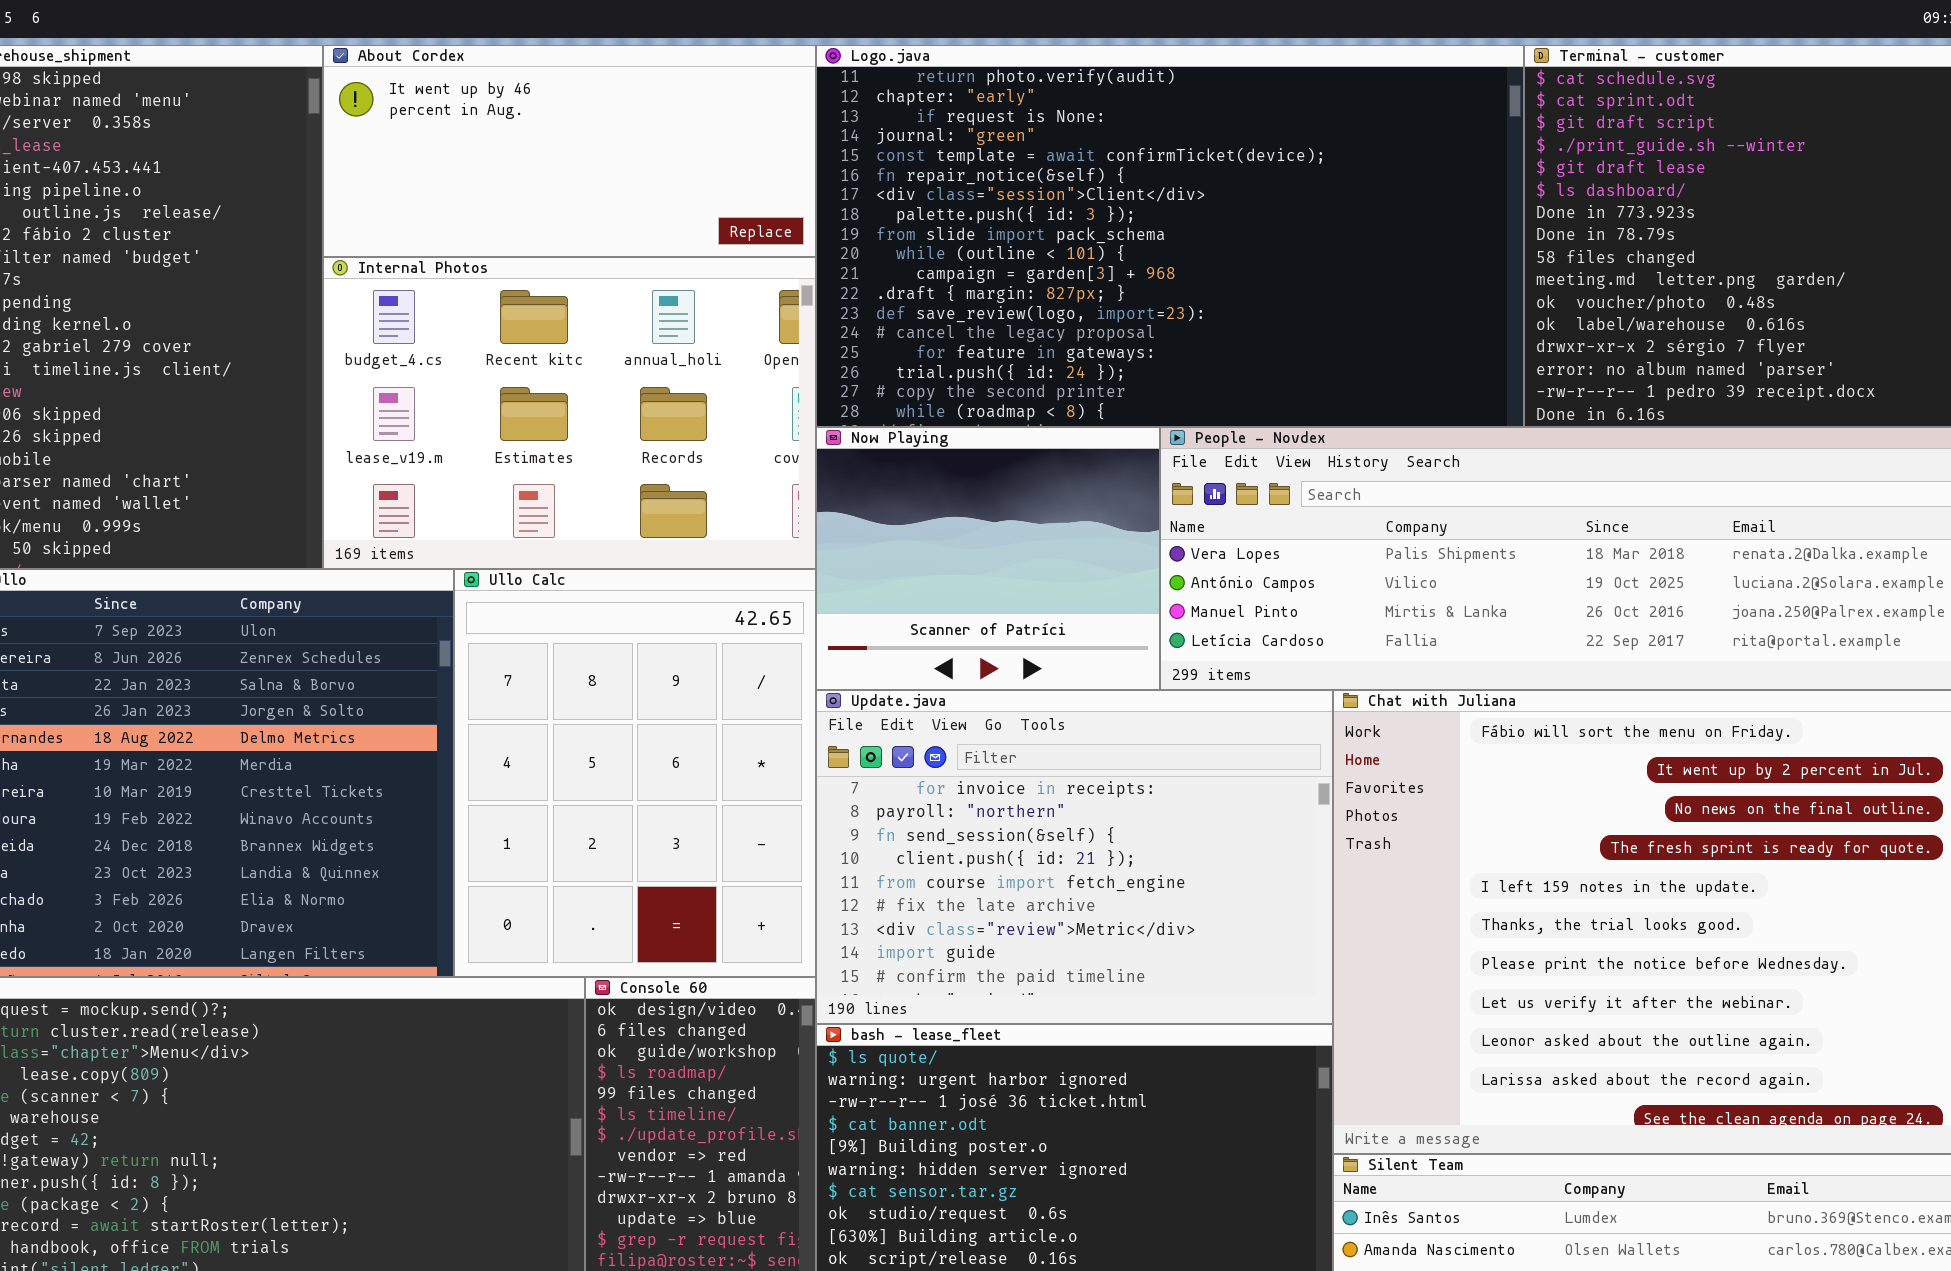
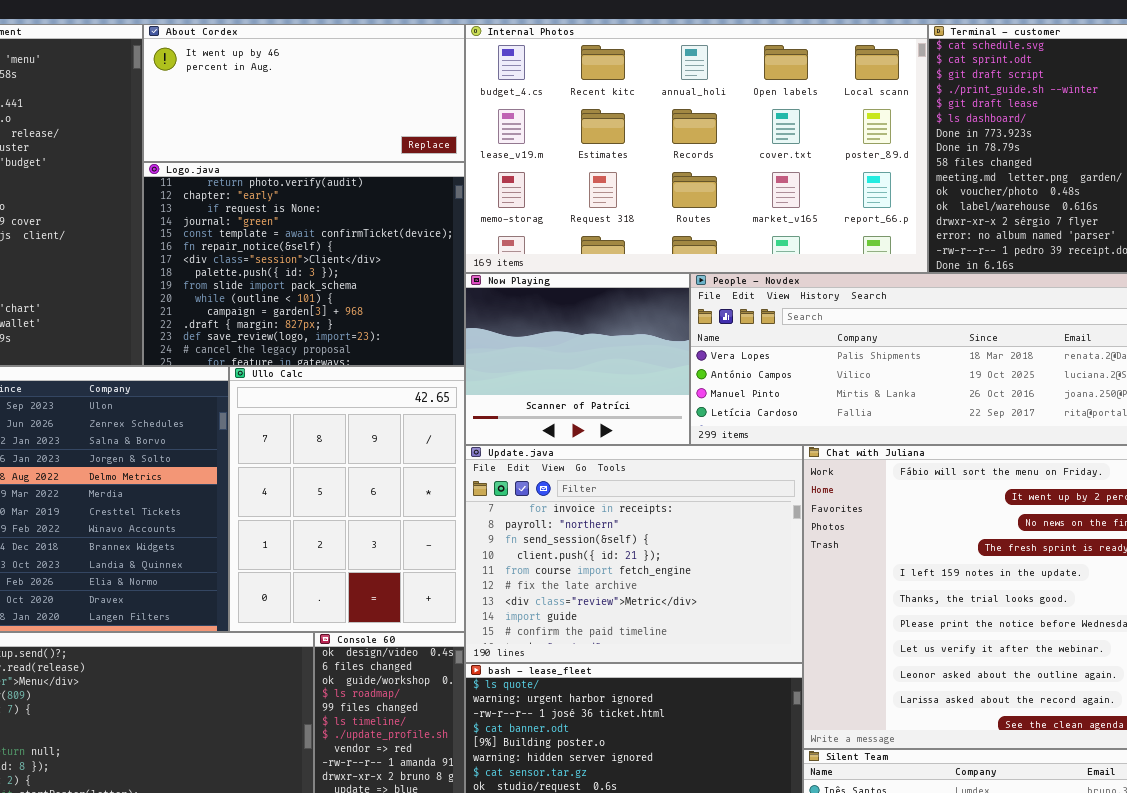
Logo.java: [816,45,1524,427] -> [143,162,465,366], moved, resized
Internal Photos: [323,257,816,569] -> [465,24,928,273], moved, resized

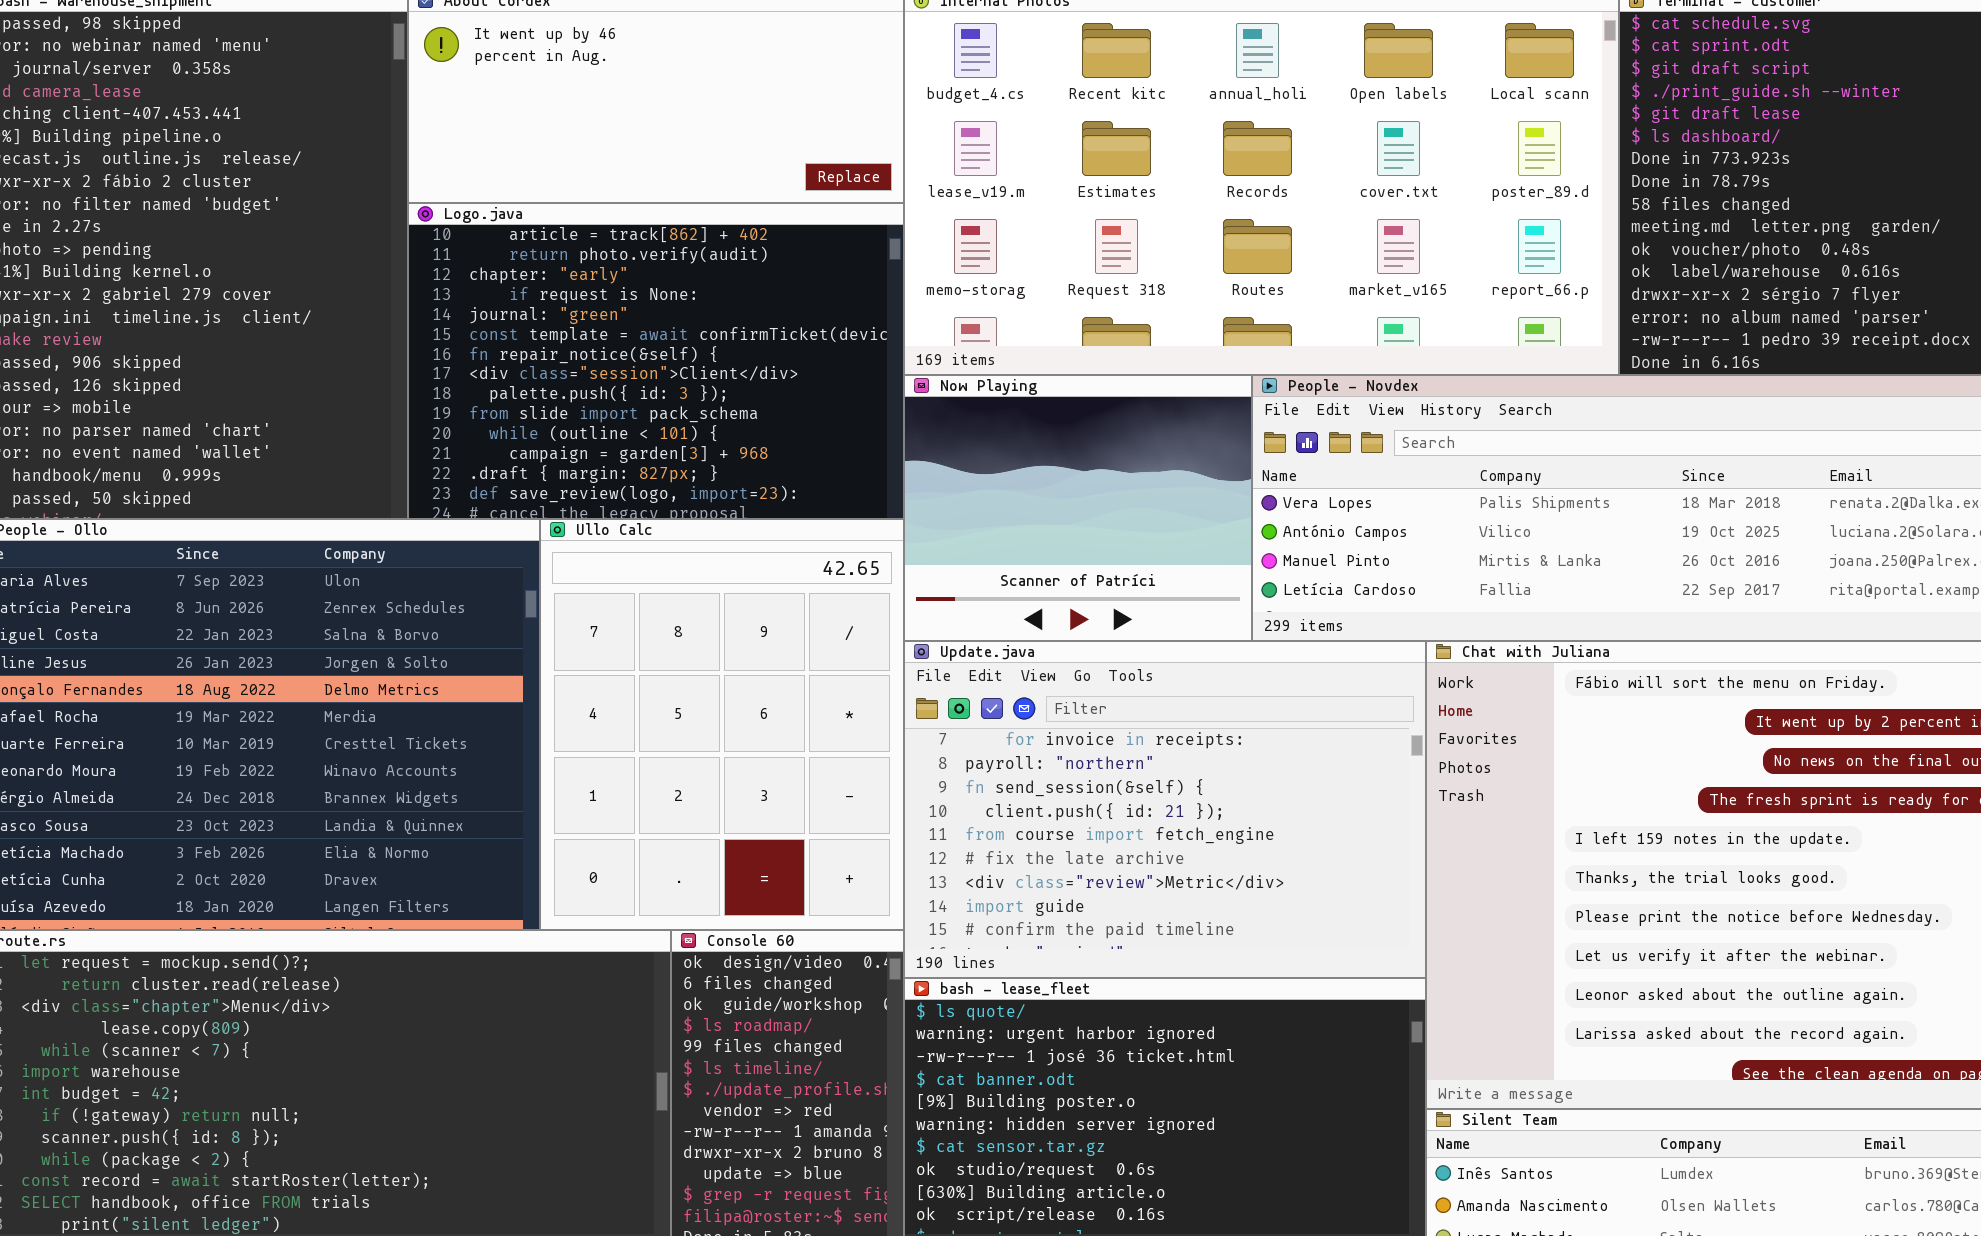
Logo.java: [143,162,465,366] -> [408,203,904,519], scrolled up 1 row

